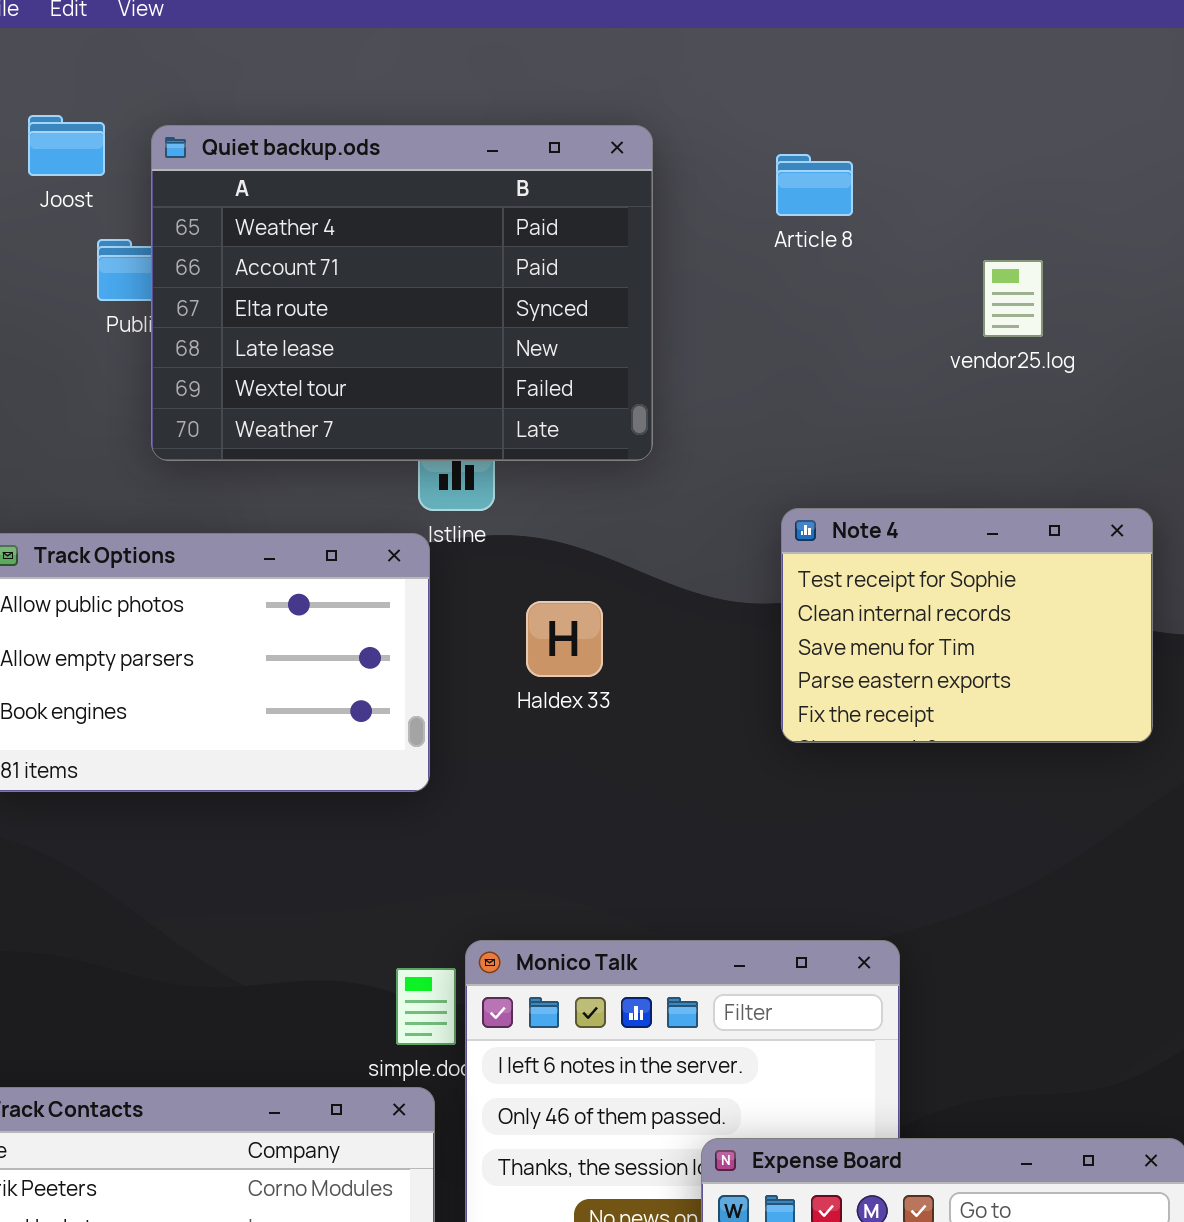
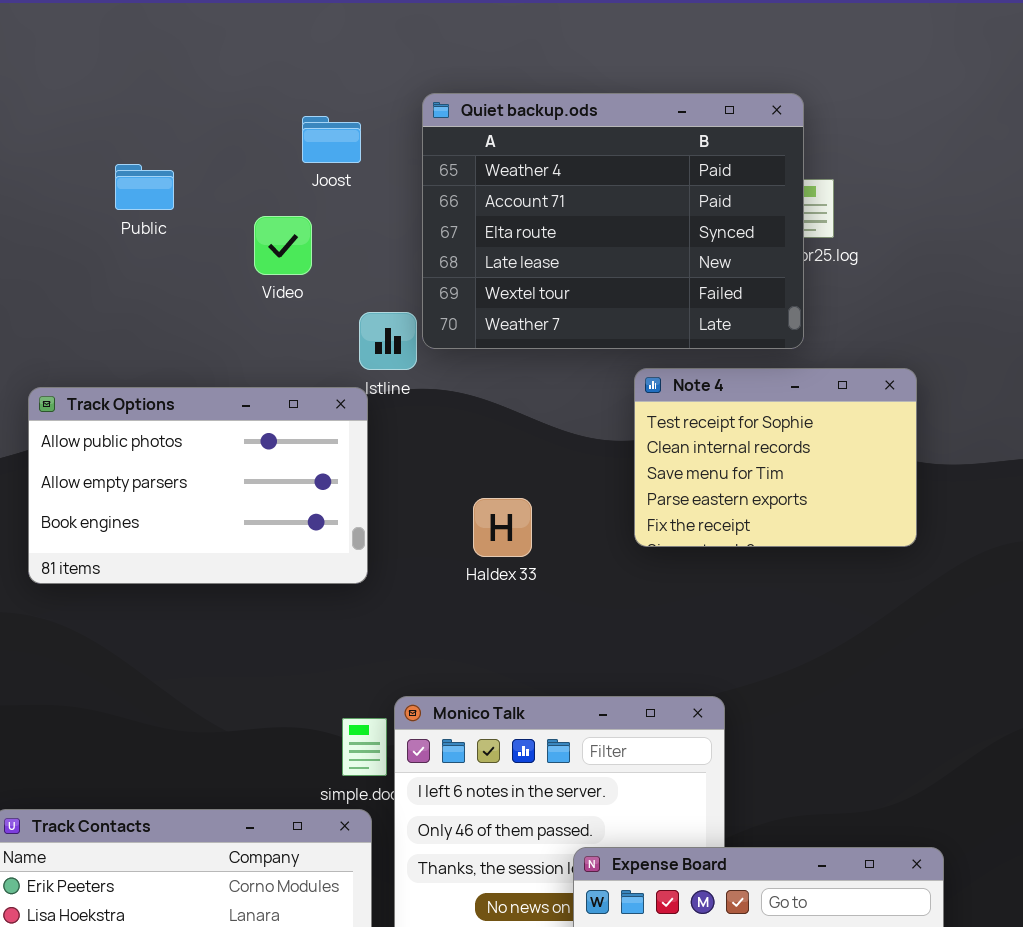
Joost: [28,115,105,176] -> [302,116,361,163], moved
Quiet backup.ods: [151,125,653,461] -> [422,93,804,349], moved
Haldex 33: [526,601,603,677] -> [473,498,532,557], moved

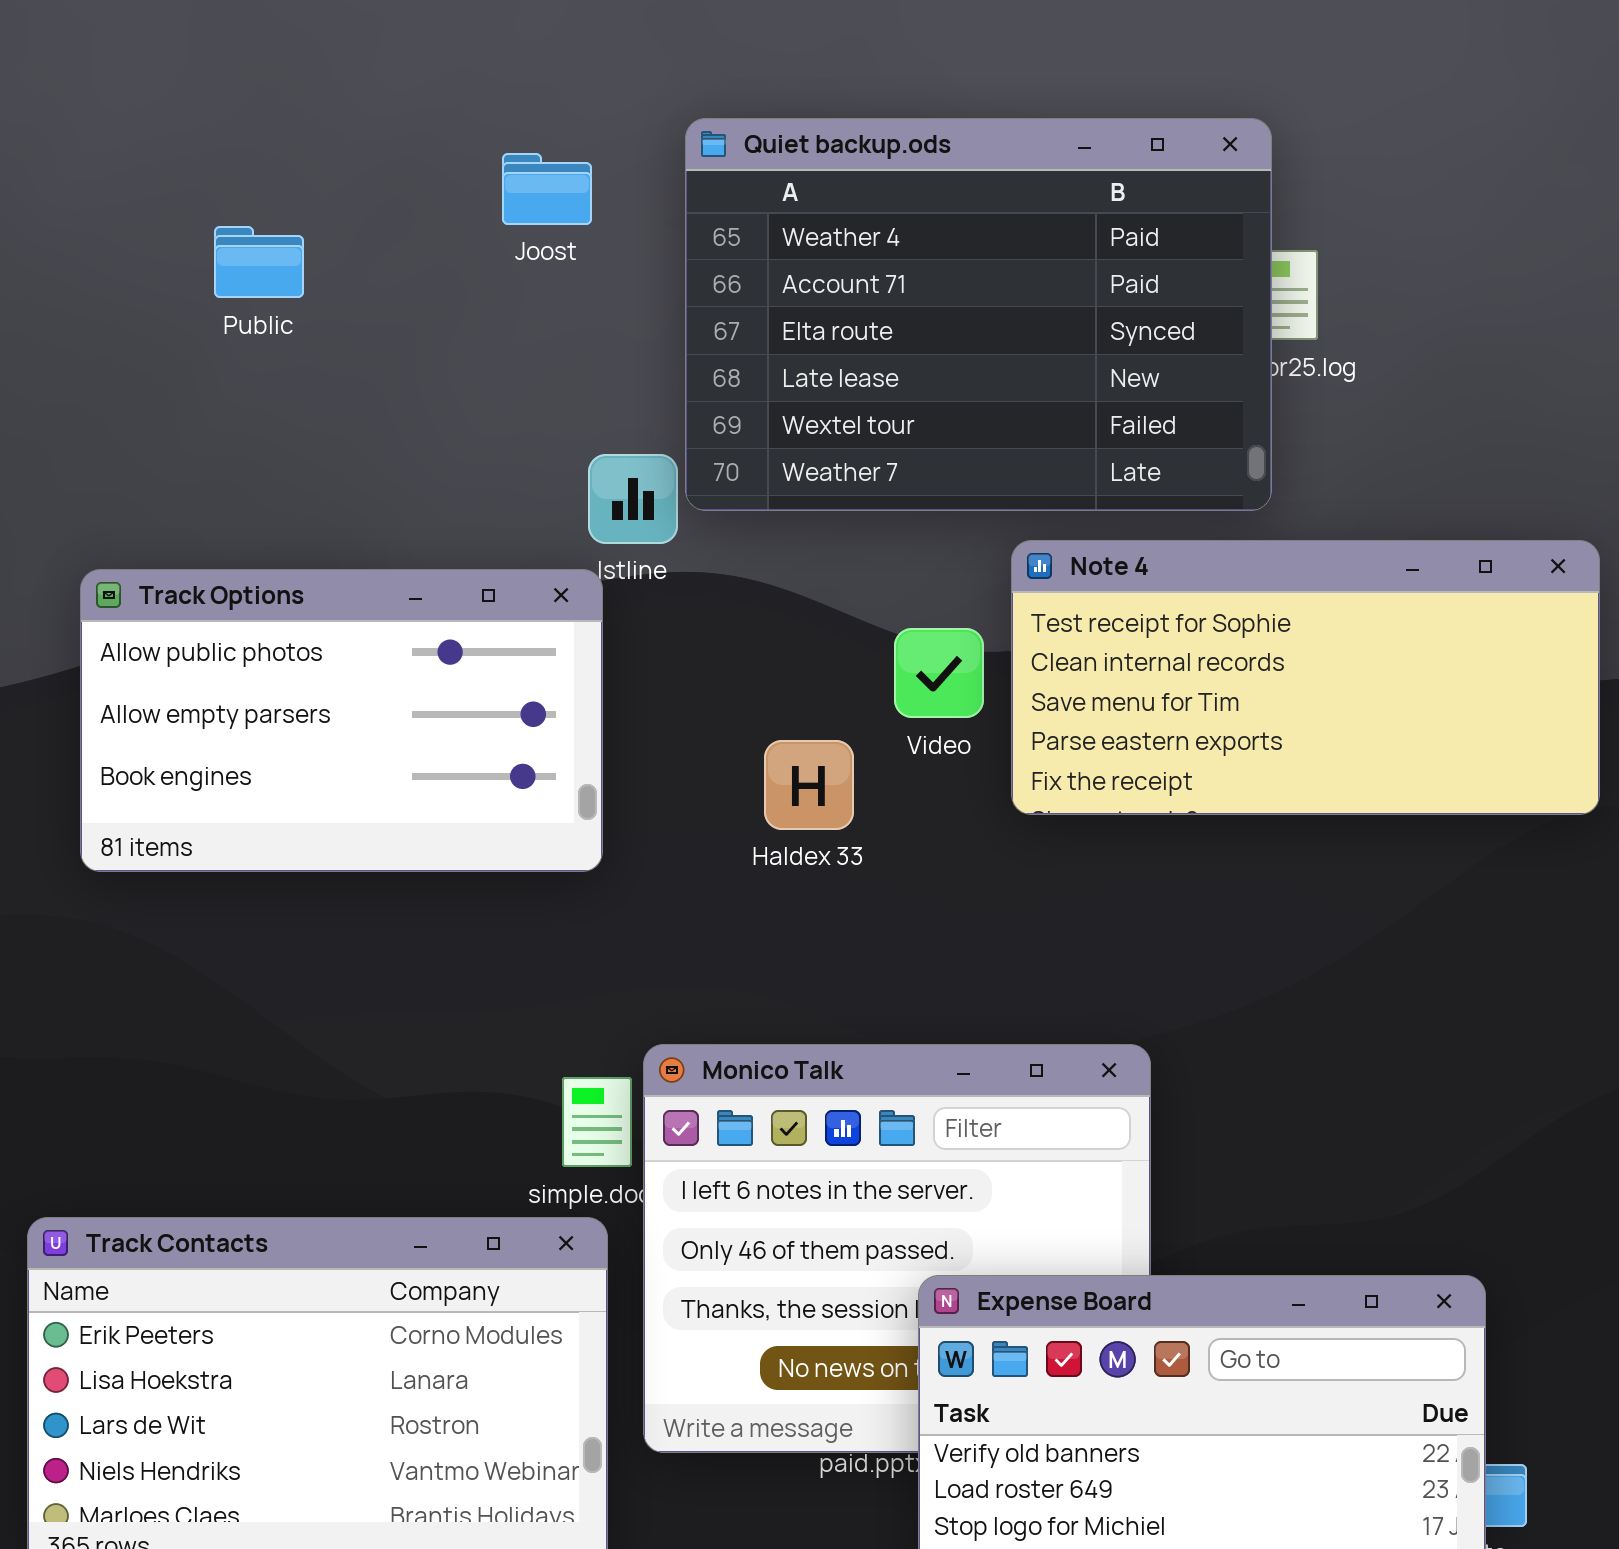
Video: [254,216,312,275] -> [894,628,984,718], moved
Note 4: [634,368,917,547] -> [1011,540,1600,815], resized

